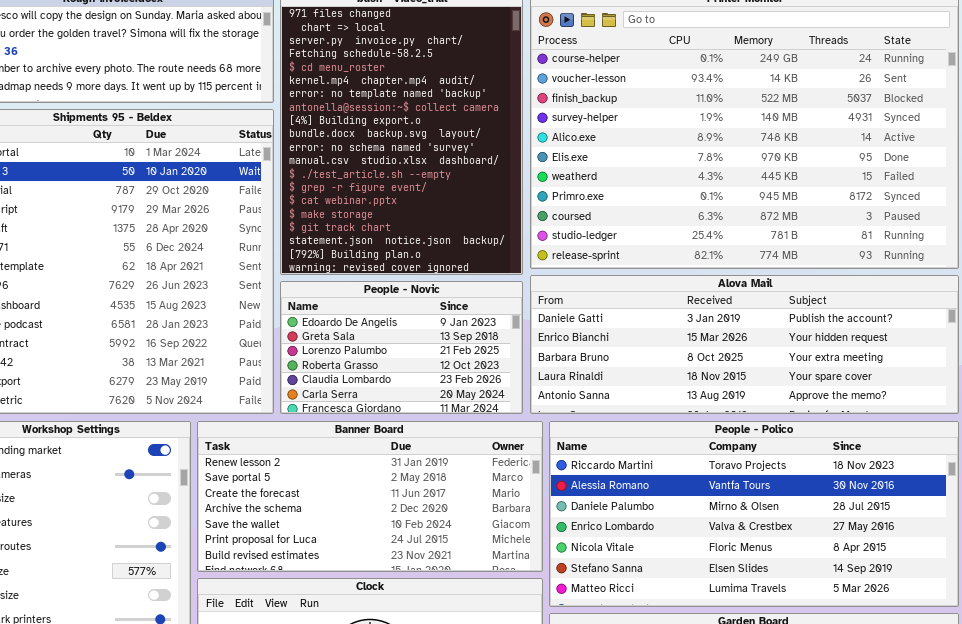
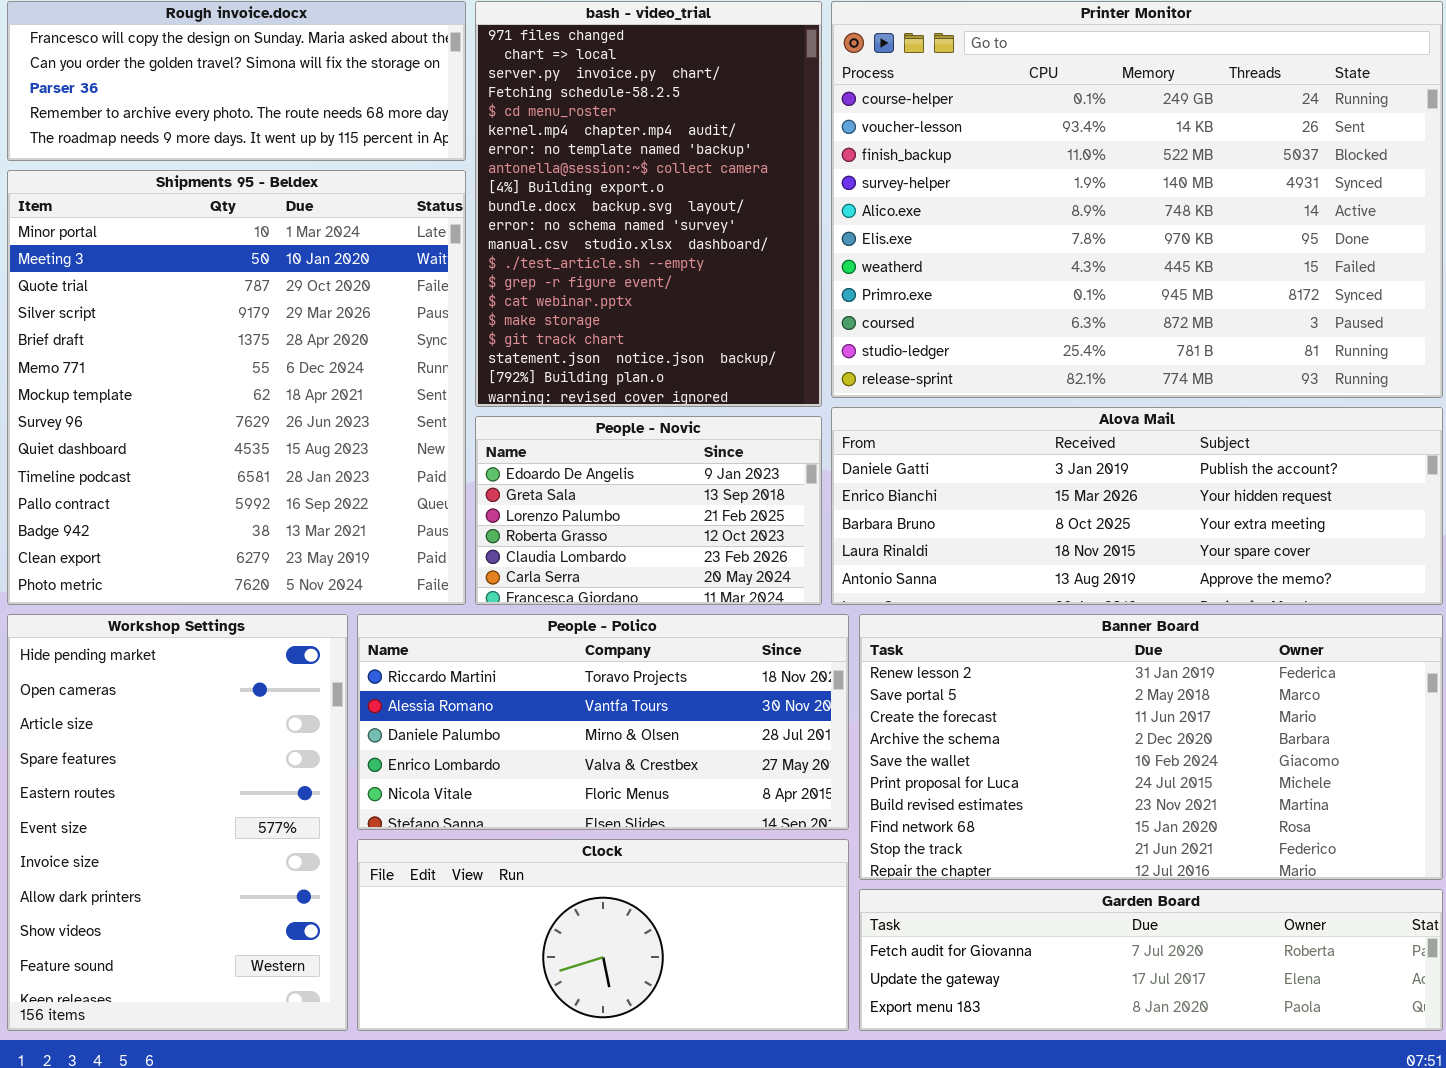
Banner Board: [197,421,543,572] -> [859,614,1443,880], moved, resized
People - Polico: [549,421,959,607] -> [357,614,849,830], moved, resized

